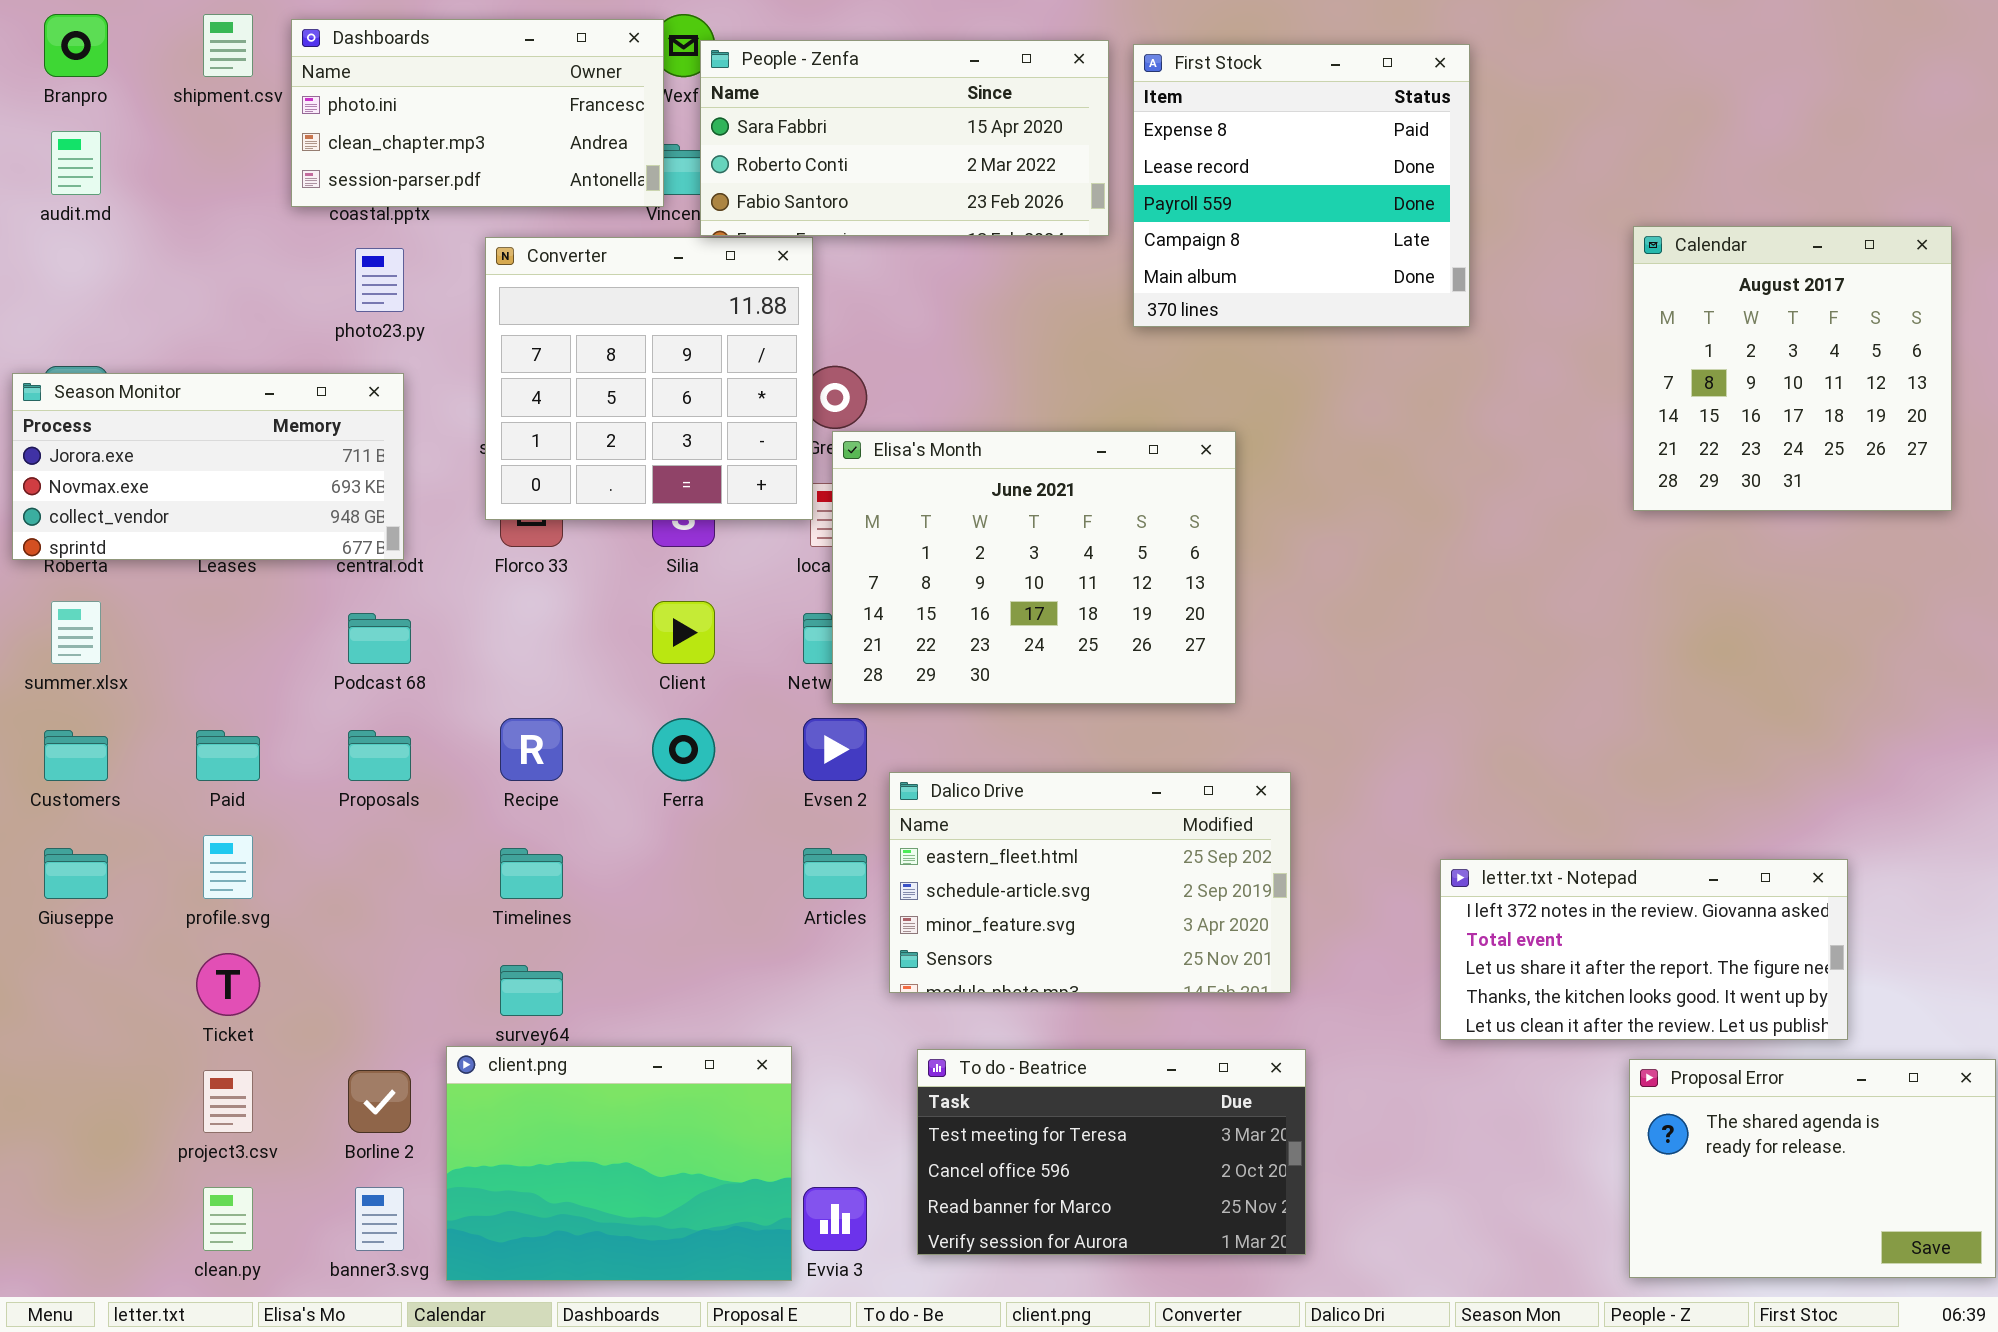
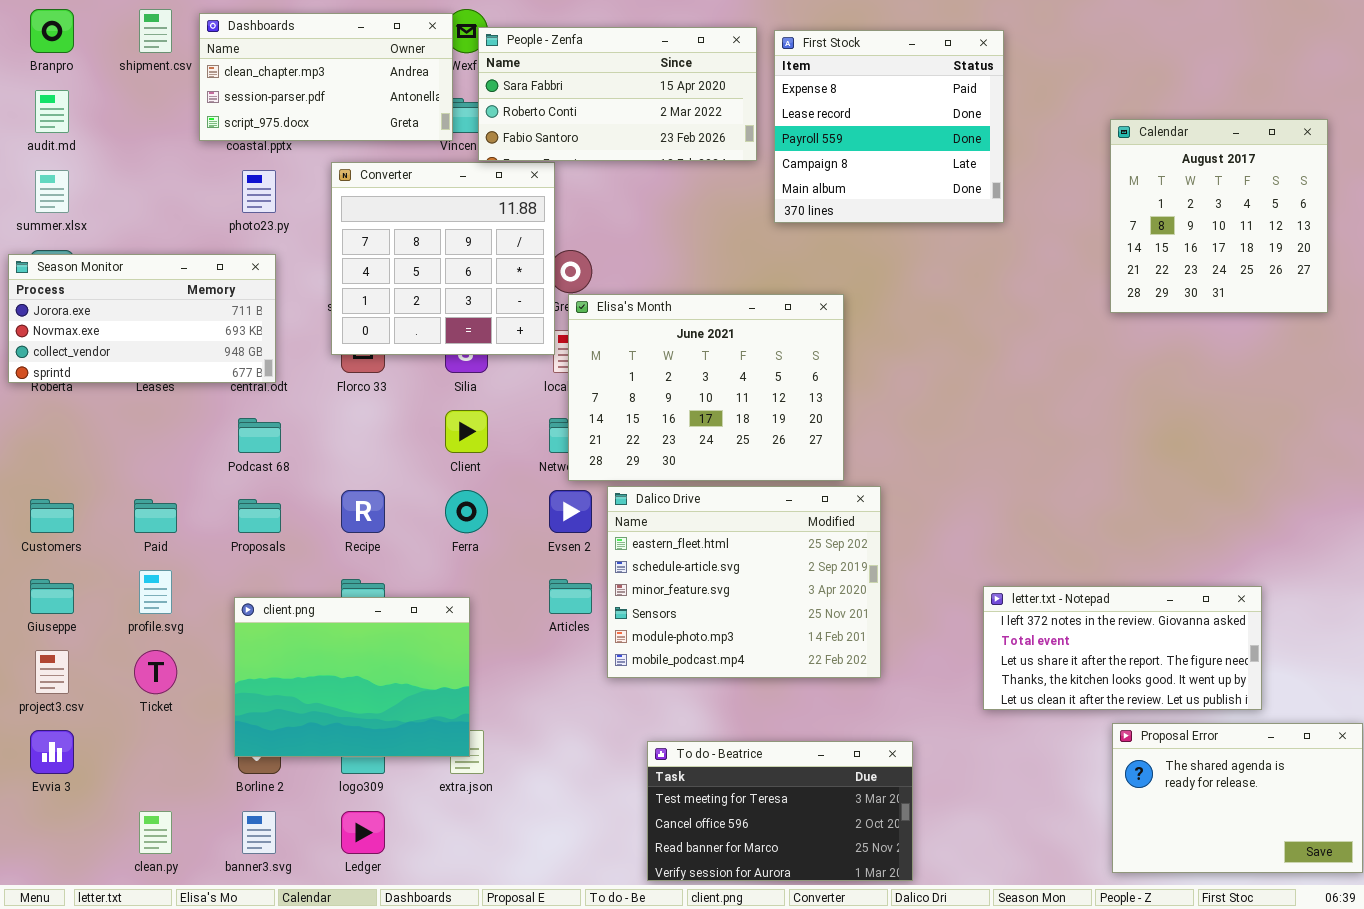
Dashboards: [291,19,664,207] -> [199,13,453,141], scrolled down 1 row
Calendar: [1633,226,1952,511] -> [1110,119,1328,313], moved
summer.xlsx: [51,601,101,664] -> [35,170,69,213], moved
Dalico Drive: [889,772,1291,993] -> [607,486,881,678], resized
client.png: [446,1046,792,1281] -> [234,597,470,757], moved
To do - Beatrice: [917,1049,1306,1255] -> [647,741,913,881], moved
project3.csv: [203,1070,253,1133] -> [35,650,69,694], moved
Evvia 3: [803,1187,867,1251] -> [30,730,74,774], moved

